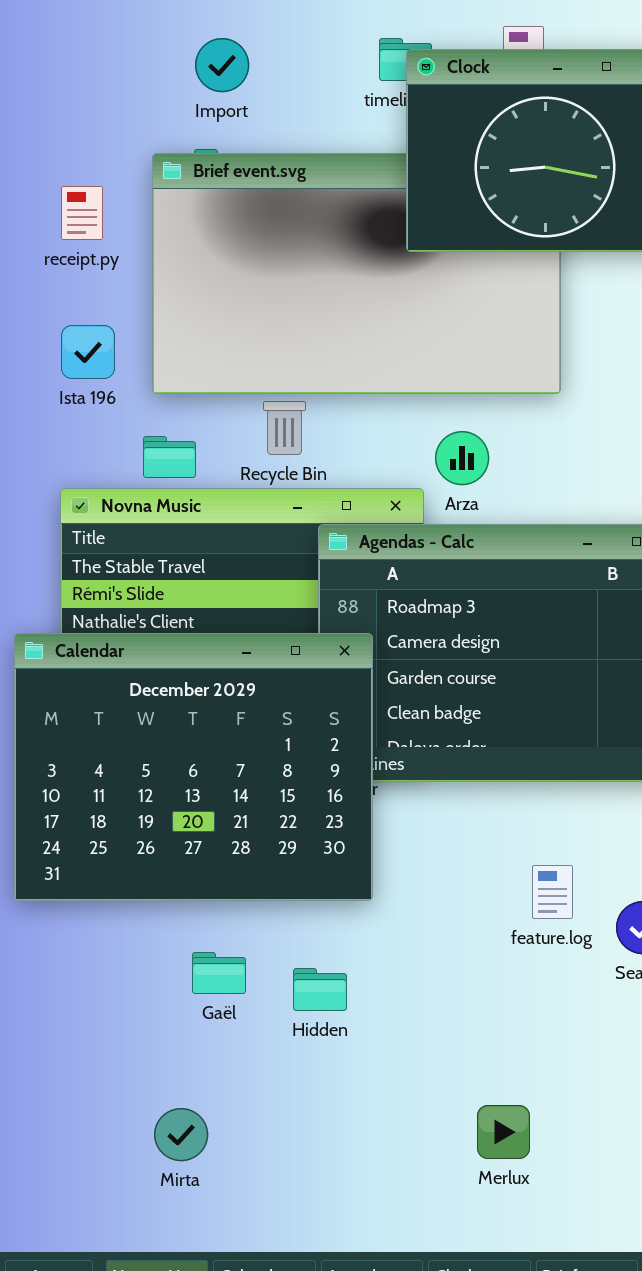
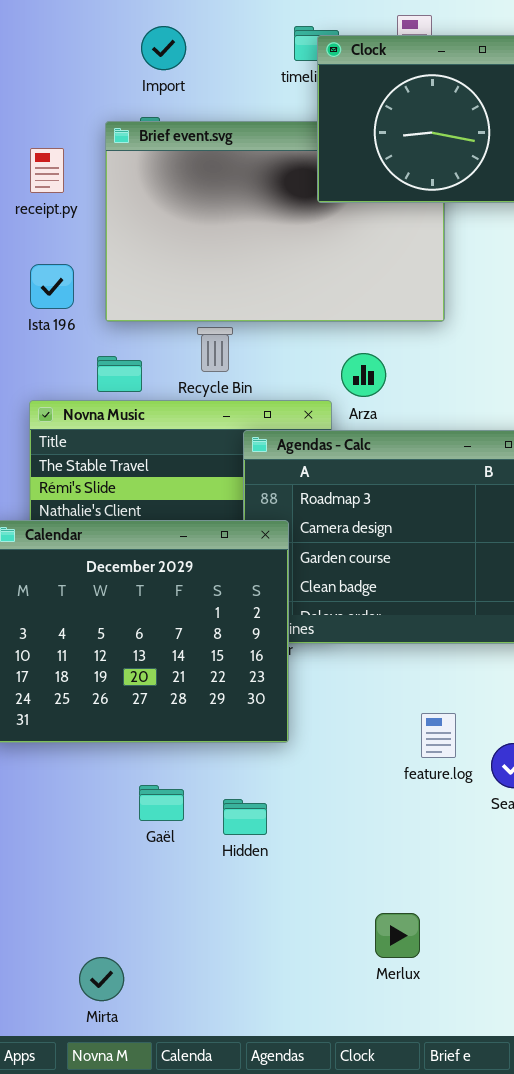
Mirta: [154,1108,208,1161] -> [79,957,124,1001], moved

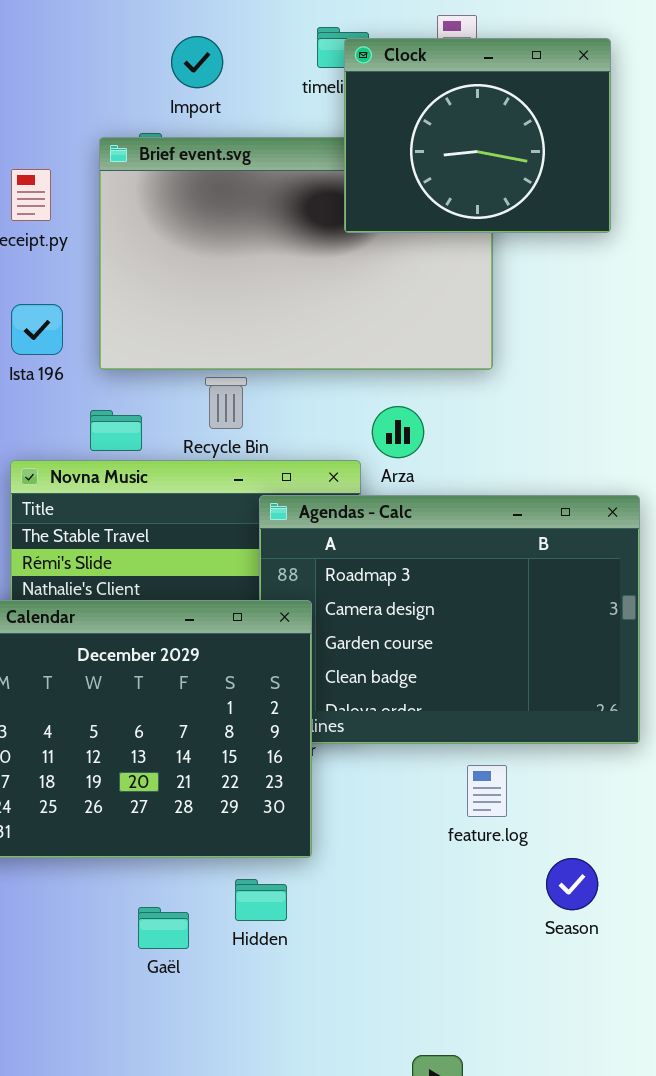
Import: [141,26,186,70] -> [171,36,223,88], moved
feature.log: [421,713,456,758] -> [467,765,507,817], moved
Hidden: [223,799,267,835] -> [235,879,287,921], moved

